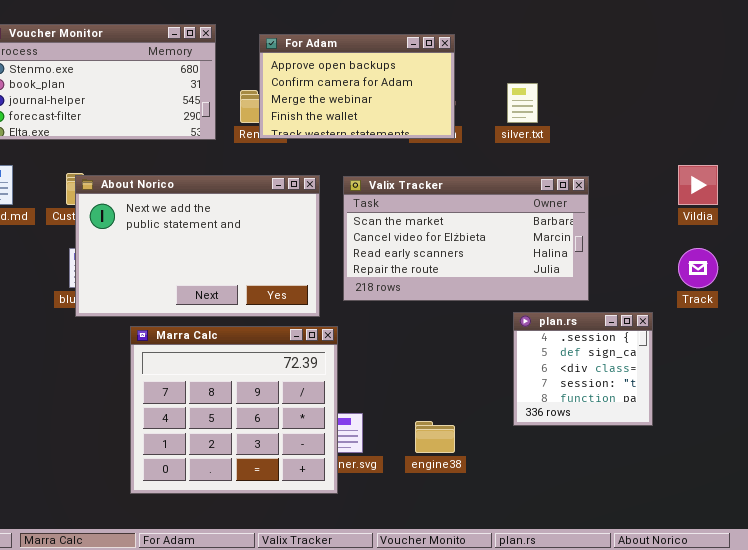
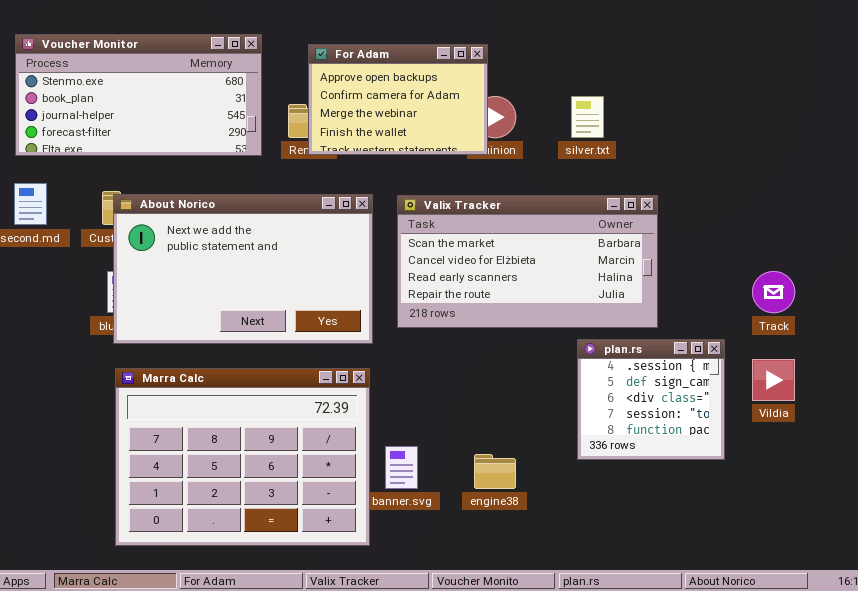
For Adam: [259,34,455,139] -> [308,44,488,155], resized
Vildia: [678,165,718,205] -> [752,359,795,401], moved
Marra Calc: [130,326,338,494] -> [115,368,370,546], moved, resized

